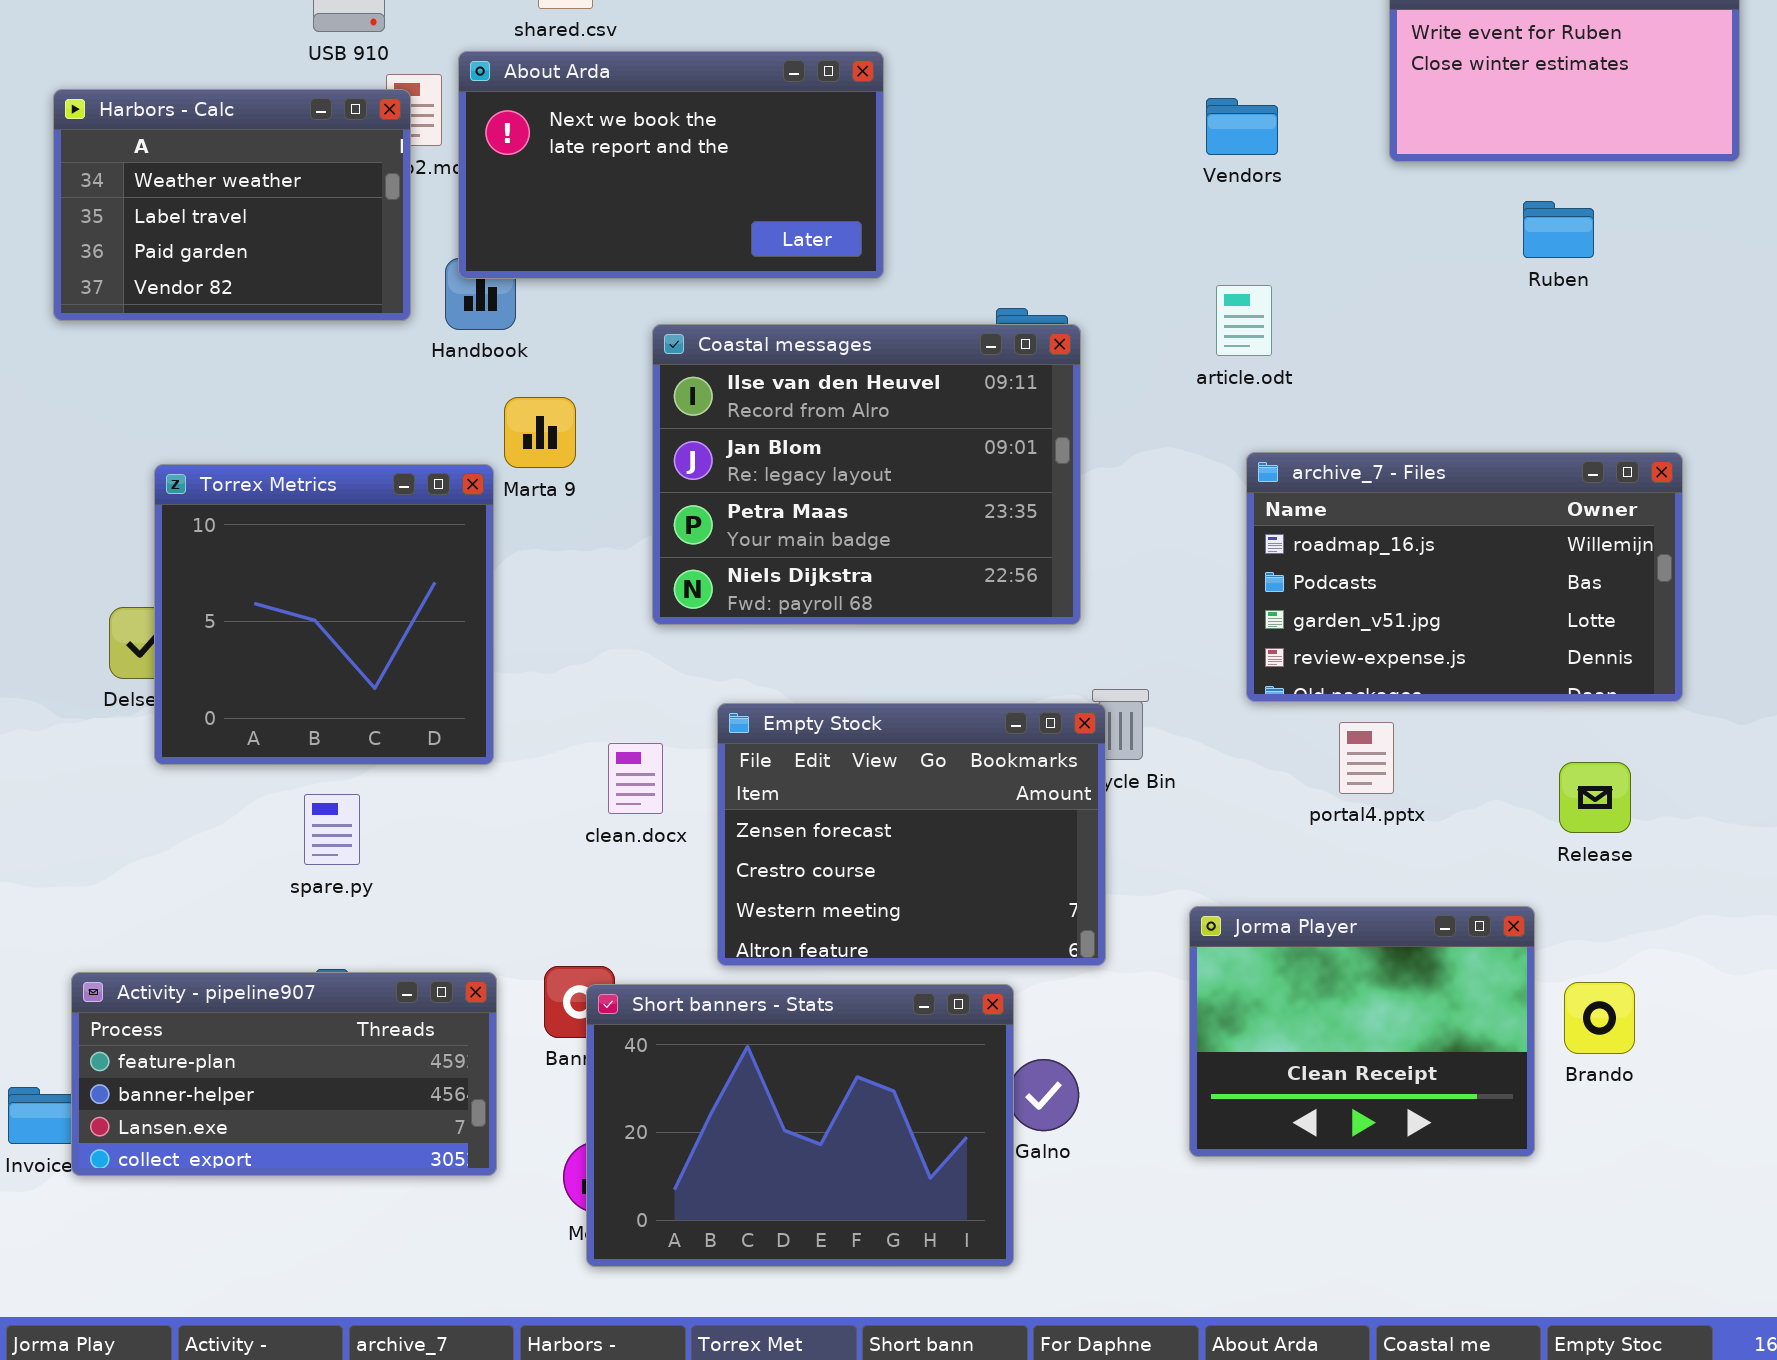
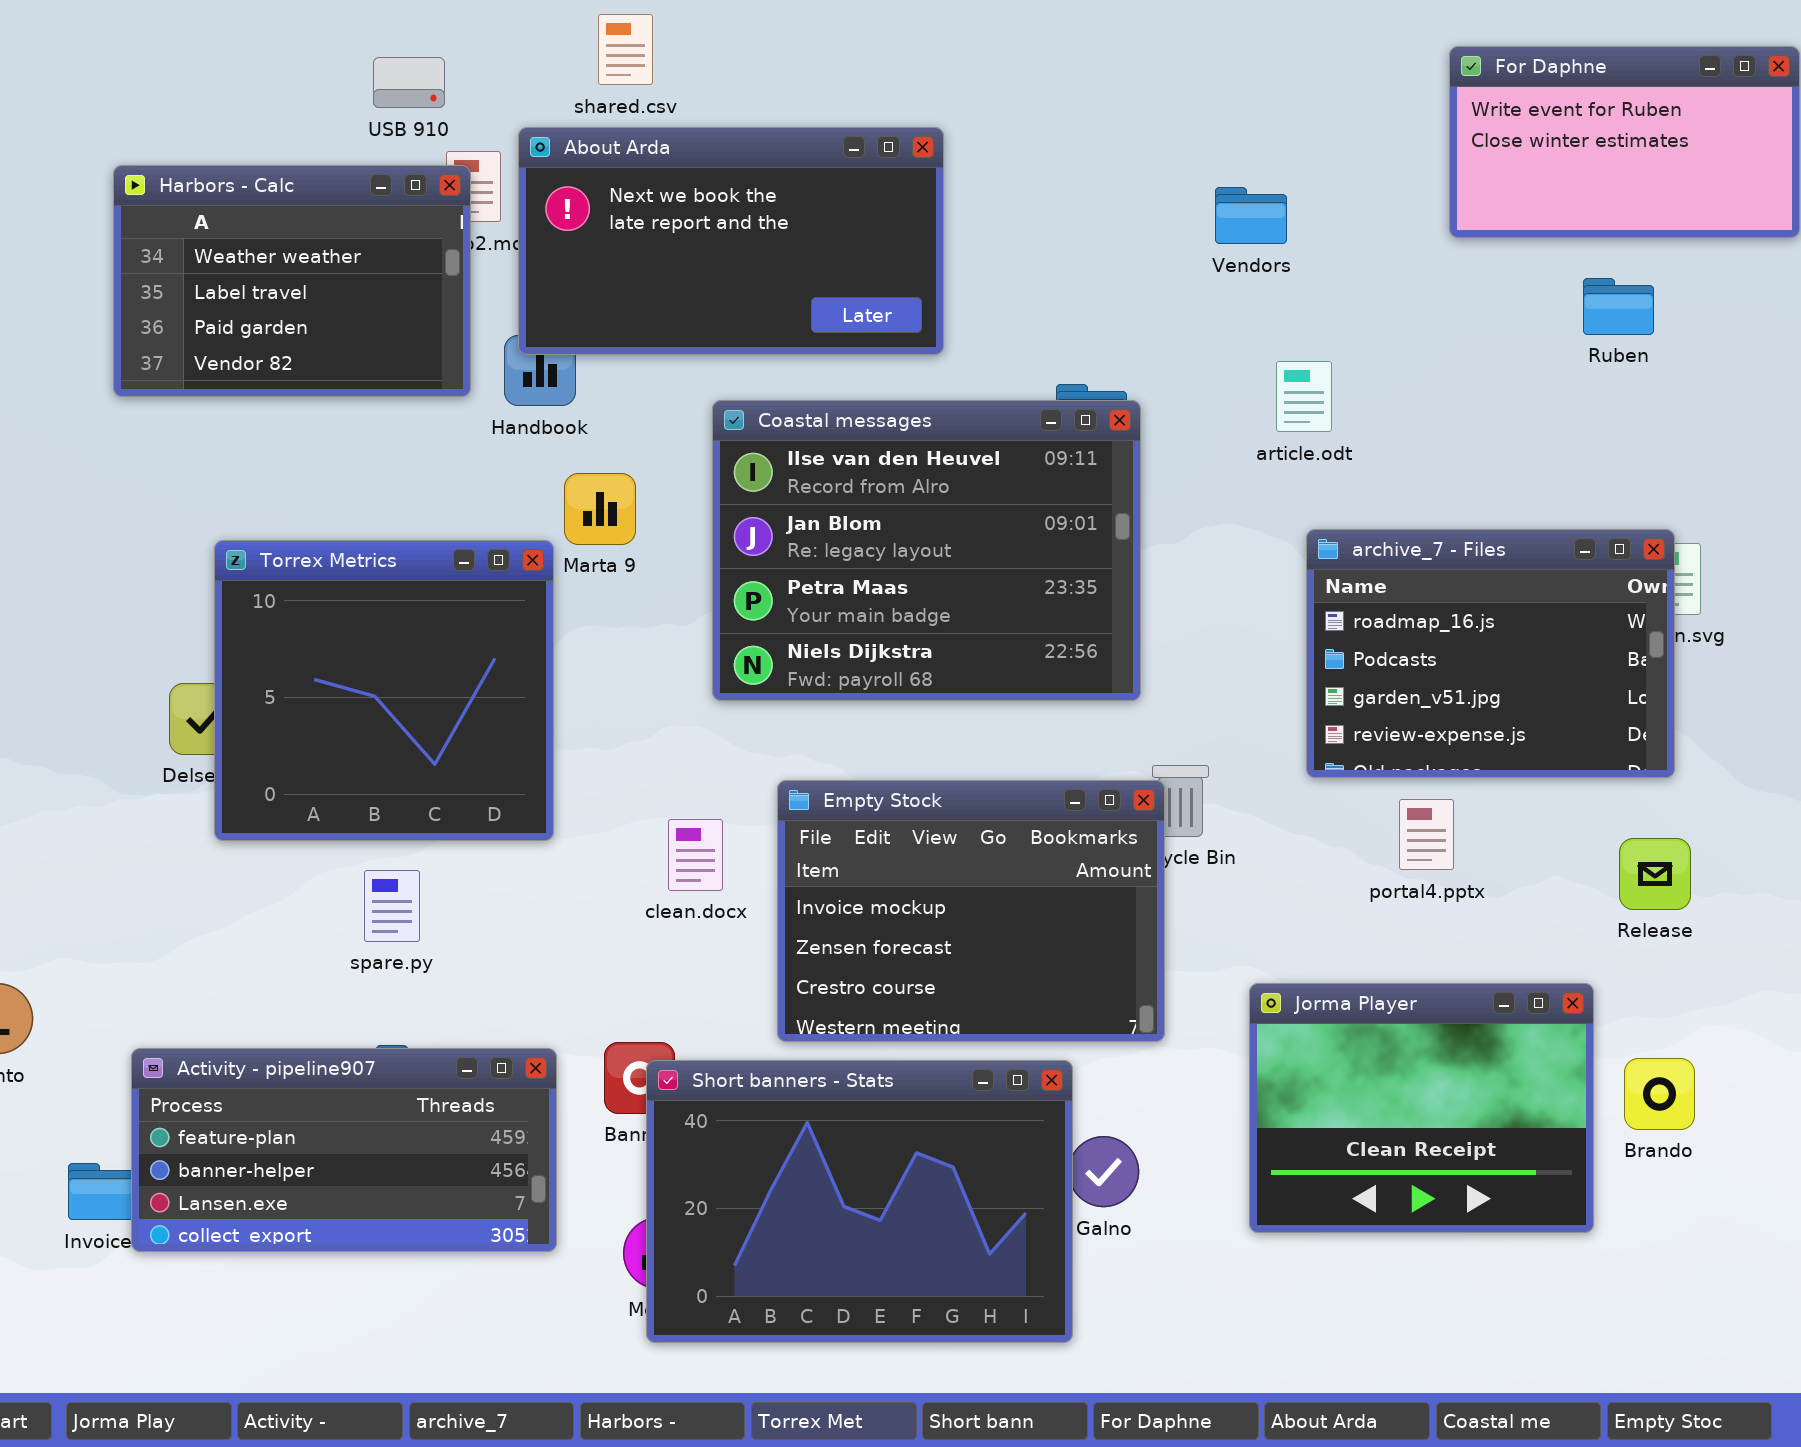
Vendors: [1206,98,1278,155] -> [1215,187,1287,244], moved
archive_7 - Files: [1246,452,1683,702] -> [1306,529,1675,778], resized
Empty Stock: [717,703,1106,966] -> [777,780,1165,1042], scrolled up 1 row

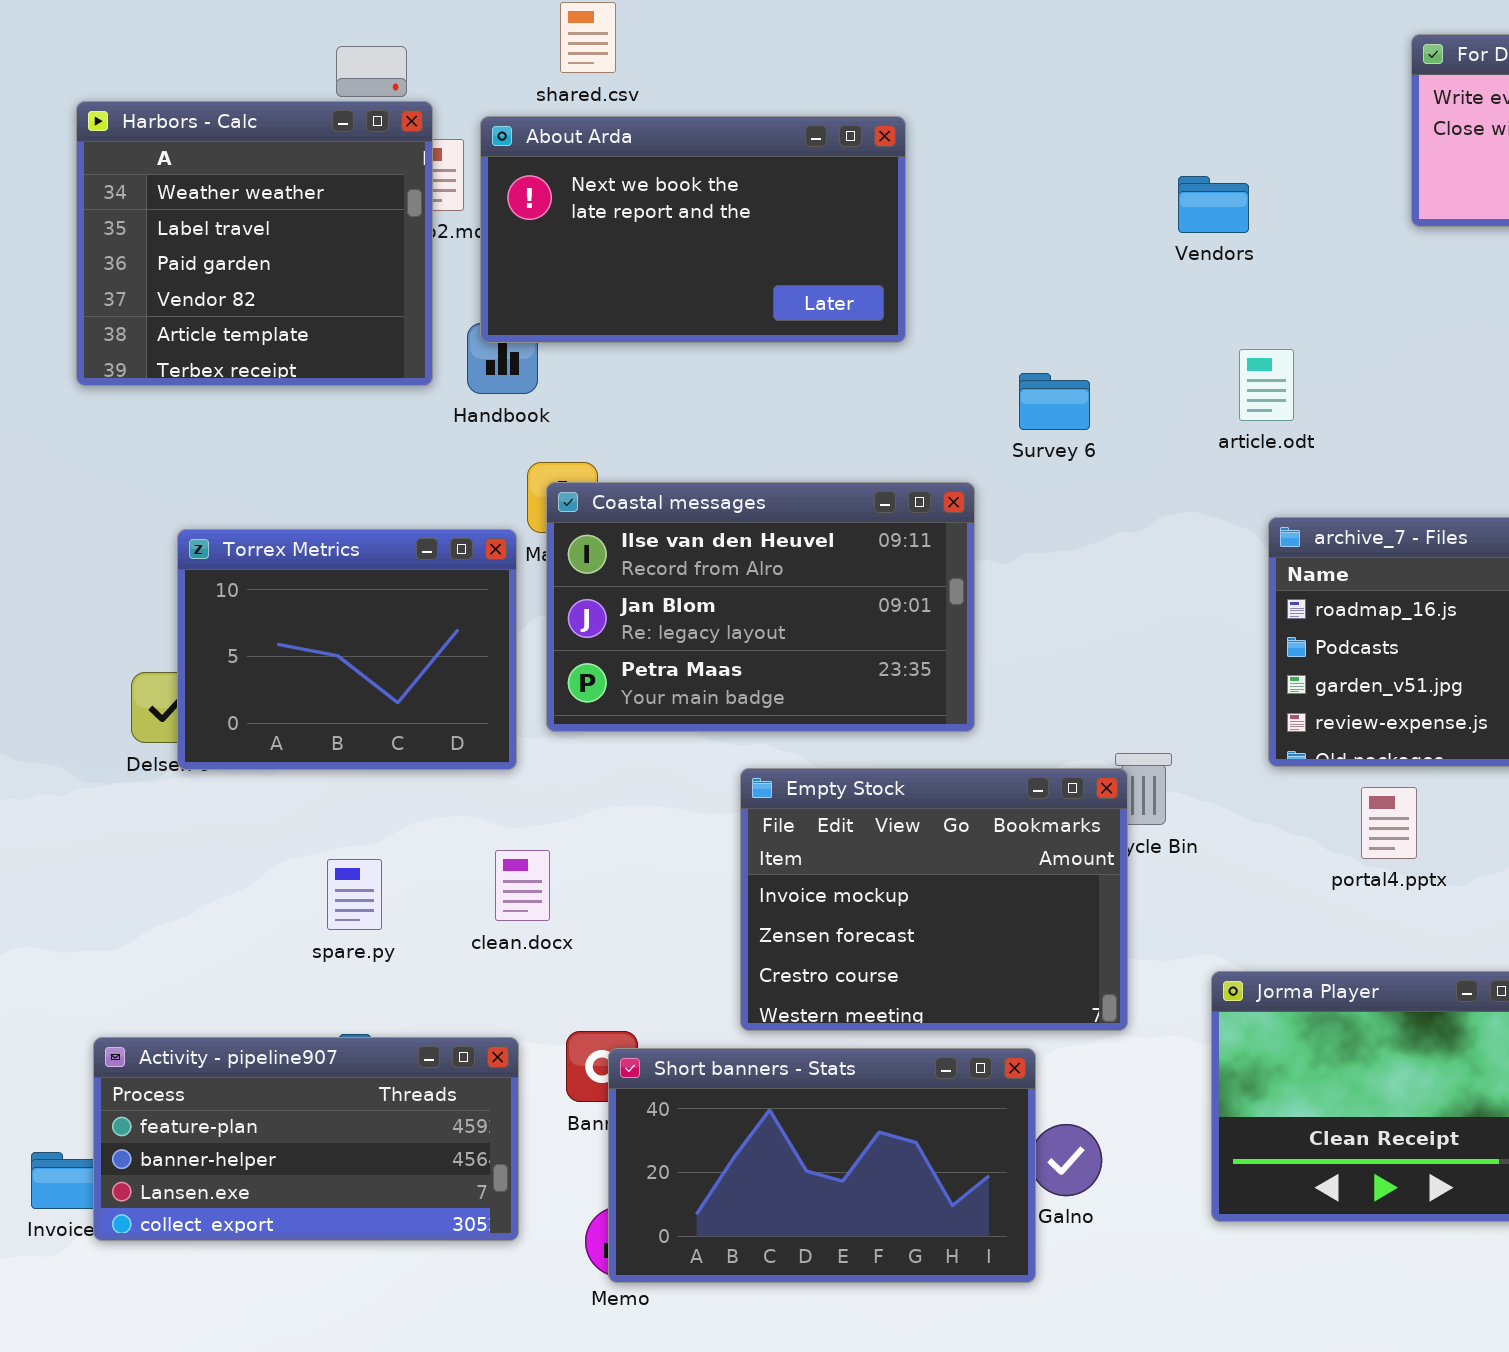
Harbors - Calc: [113,165,471,397] -> [76,101,433,386], resized
Coastal messages: [712,400,1141,701] -> [546,482,975,732], moved, resized
Torrex Metrics: [214,540,554,841] -> [177,529,517,770], resized
clean.docx: [668,819,723,891] -> [495,850,550,921], moved
Short banners - Stats: [646,1060,1073,1343] -> [608,1048,1036,1283], resized

